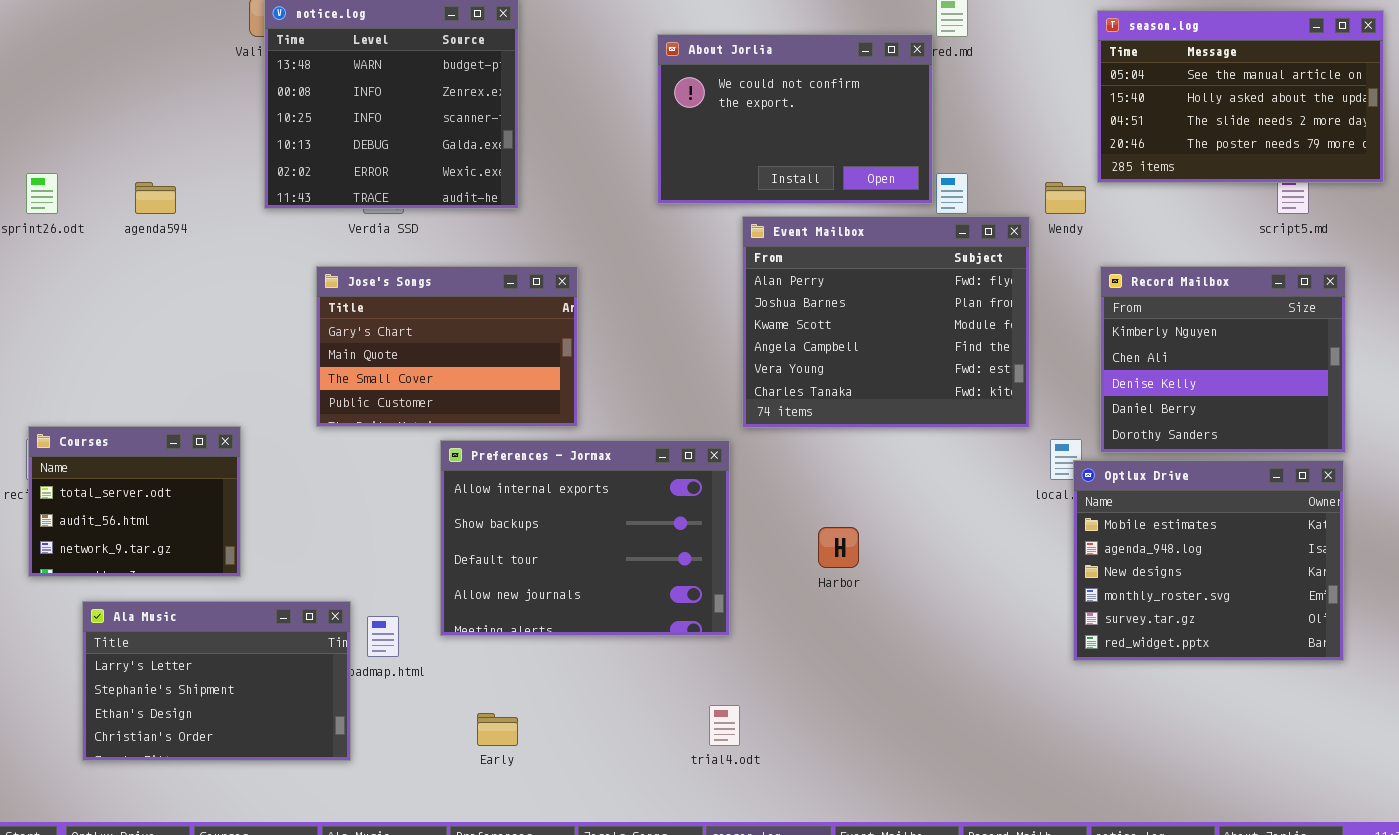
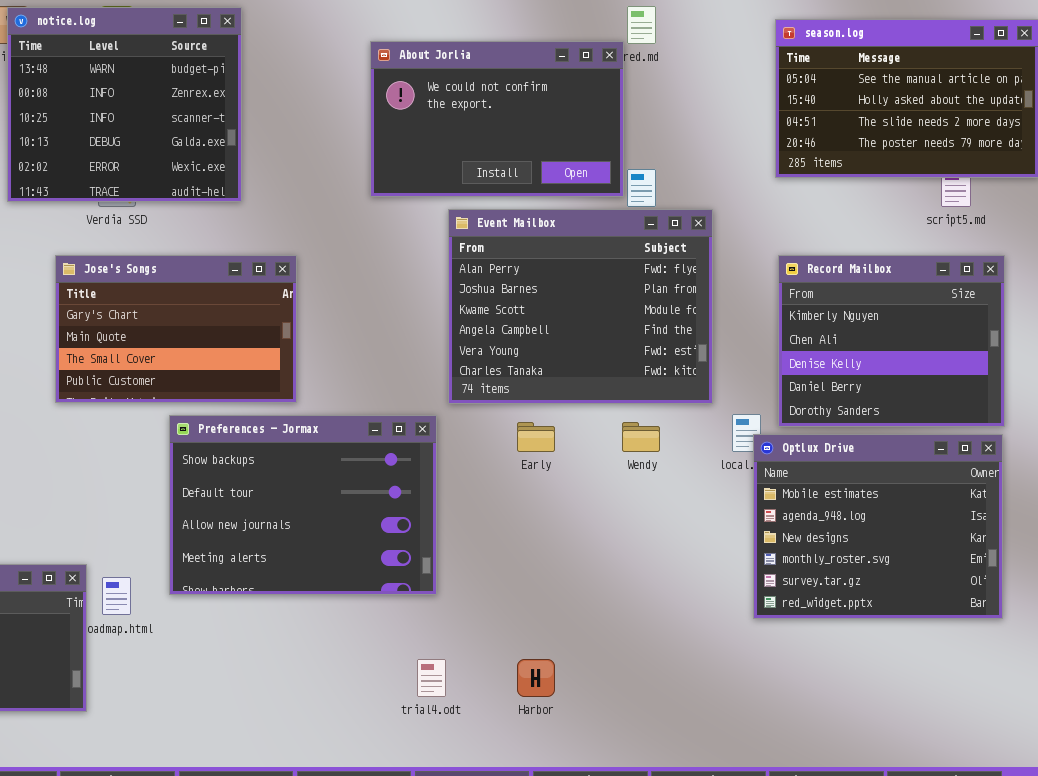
Wendy: [1045,182,1086,214] -> [622,422,660,452], moved
Preferences - Jormax: [440,440,730,636] -> [169,415,437,595], scrolled down 1 row
Harbor: [818,527,859,568] -> [517,659,555,697], moved
Early: [477,713,518,746] -> [517,422,555,452], moved

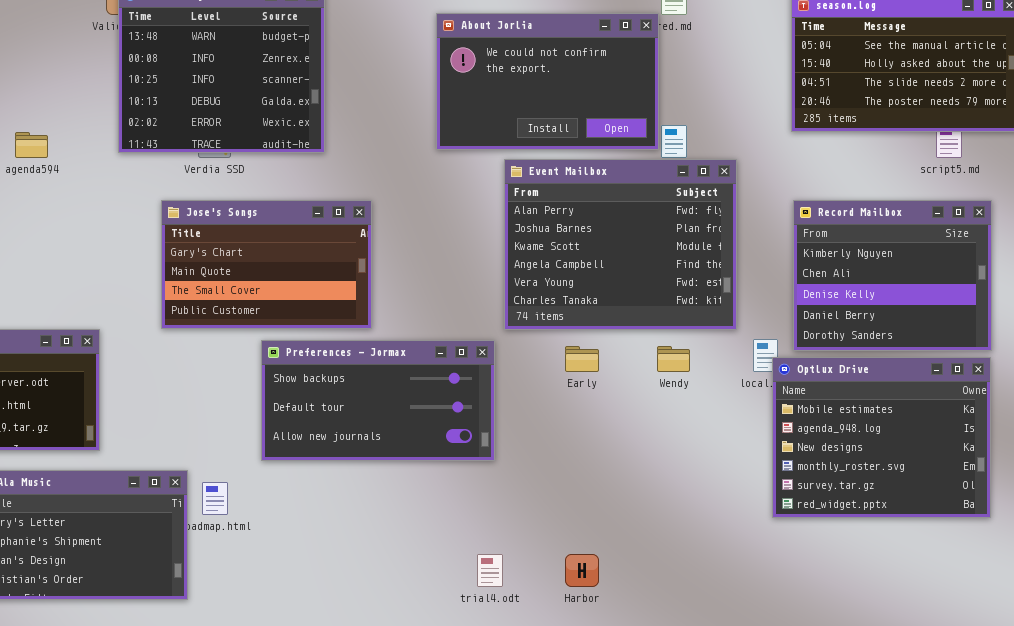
Preferences - Jormax: [169,415,437,595] -> [261,340,495,461], resized

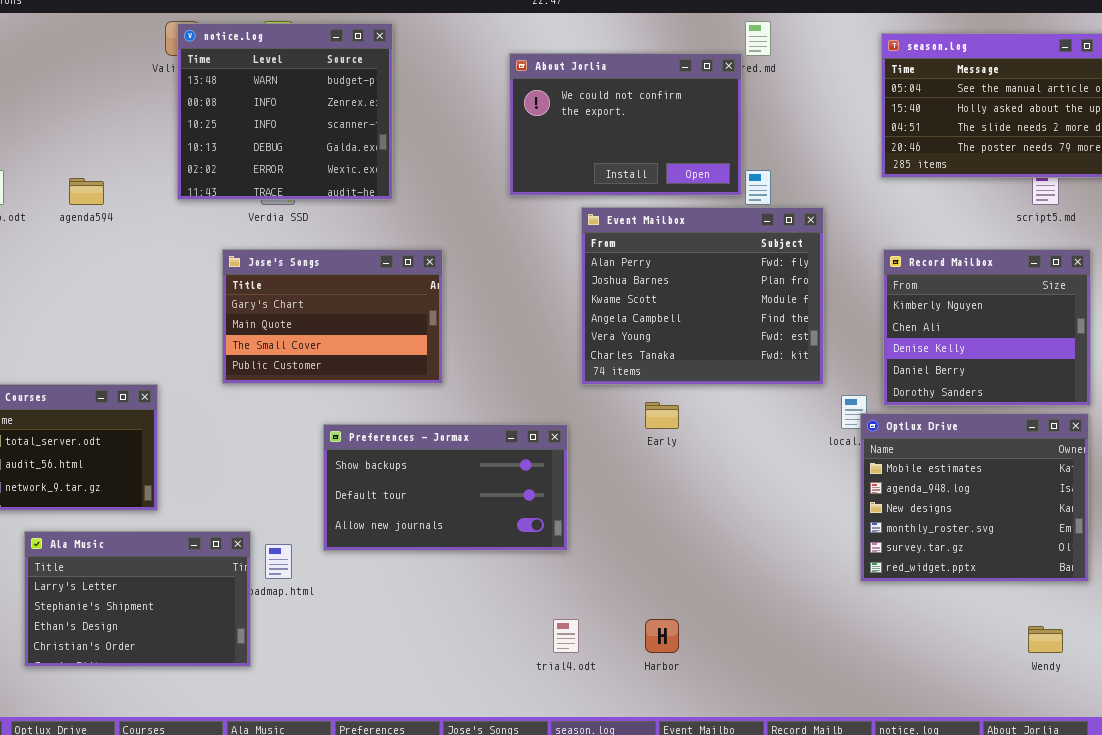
Preferences - Jormax: [261,340,495,461] -> [323,424,568,551], moved
Wendy: [657,346,690,372] -> [1028,626,1063,653], moved

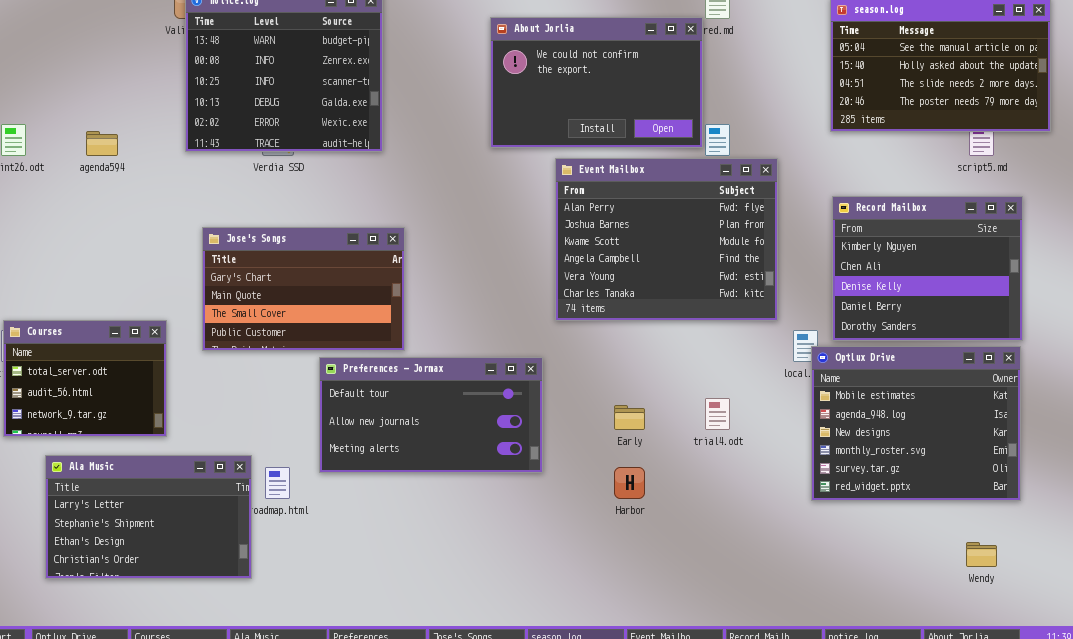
Jose's Songs: [222,249,443,384] -> [202,227,405,351], moved
Early: [645,402,679,429] -> [614,405,645,430], moved
Preferences - Jormax: [323,424,568,551] -> [319,357,543,473], scrolled down 1 row
trial4.odt: [553,619,579,653] -> [705,398,730,430], moved
Harbor: [645,619,679,653] -> [614,467,645,499], moved

